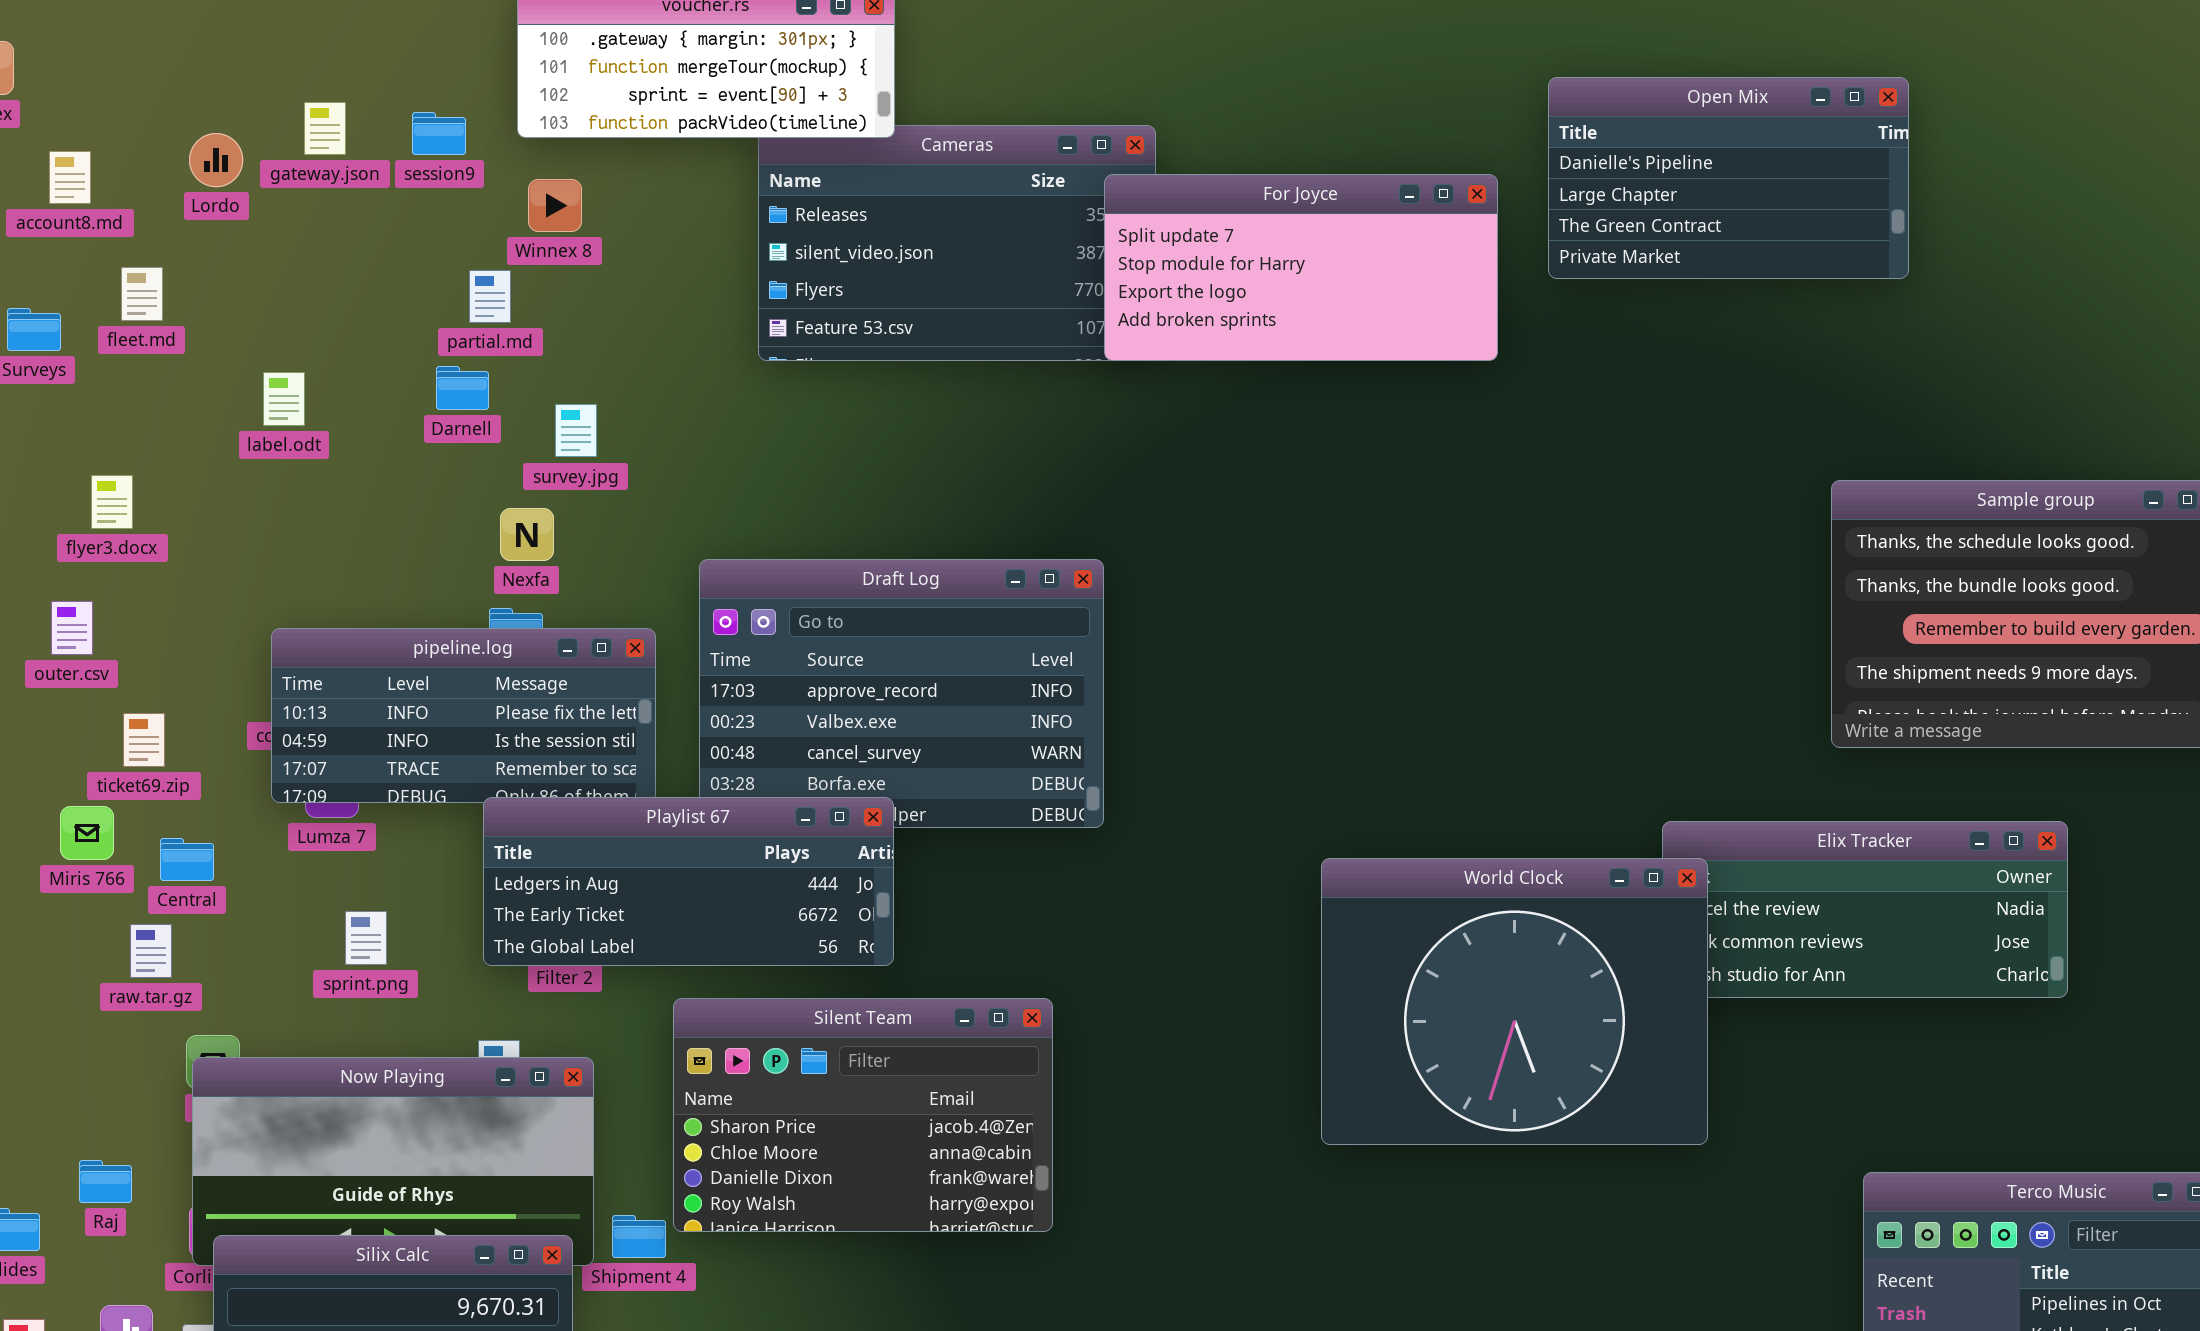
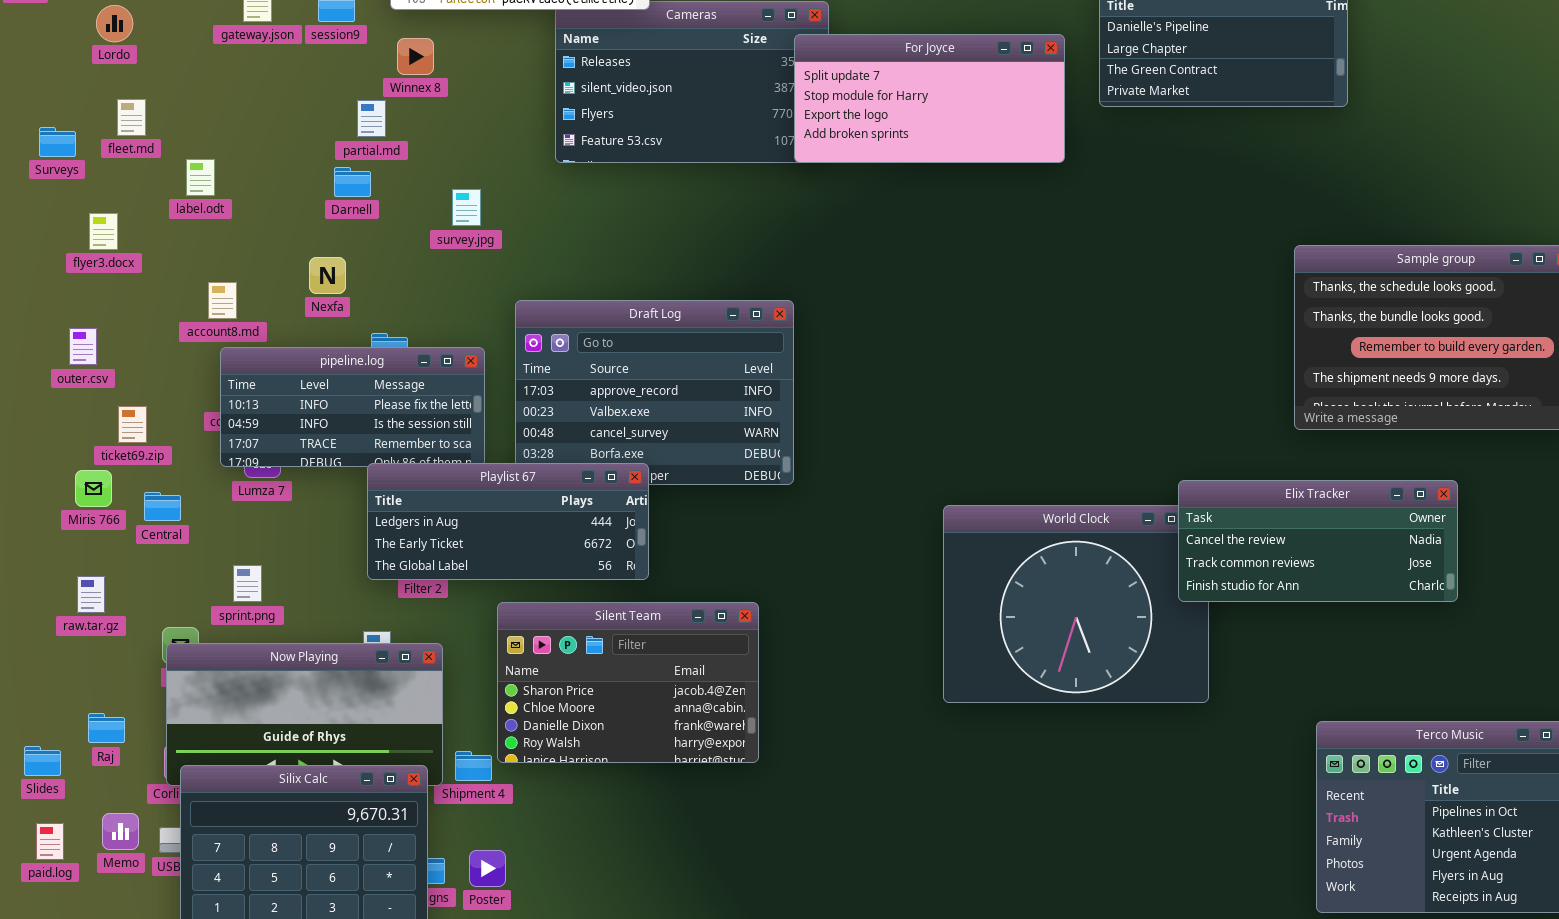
Lordo: [189,133,243,187] -> [96,5,133,42], moved
account8.md: [49,151,91,204] -> [208,282,237,319], moved
label.odt: [263,372,305,426] -> [186,159,215,196], moved
survey.jpg: [555,404,597,457] -> [452,189,481,226], moved
flyer3.docx: [91,475,133,529] -> [89,213,118,250], moved
Nexfa: [500,508,554,561] -> [309,257,346,294], moved
Elix Tracker: [1662,821,2068,998] -> [1178,480,1458,602], raised
sprint.png: [345,911,387,965] -> [233,565,262,602], moved
raw.tar.gz: [130,924,172,978] -> [77,576,105,613], moved

